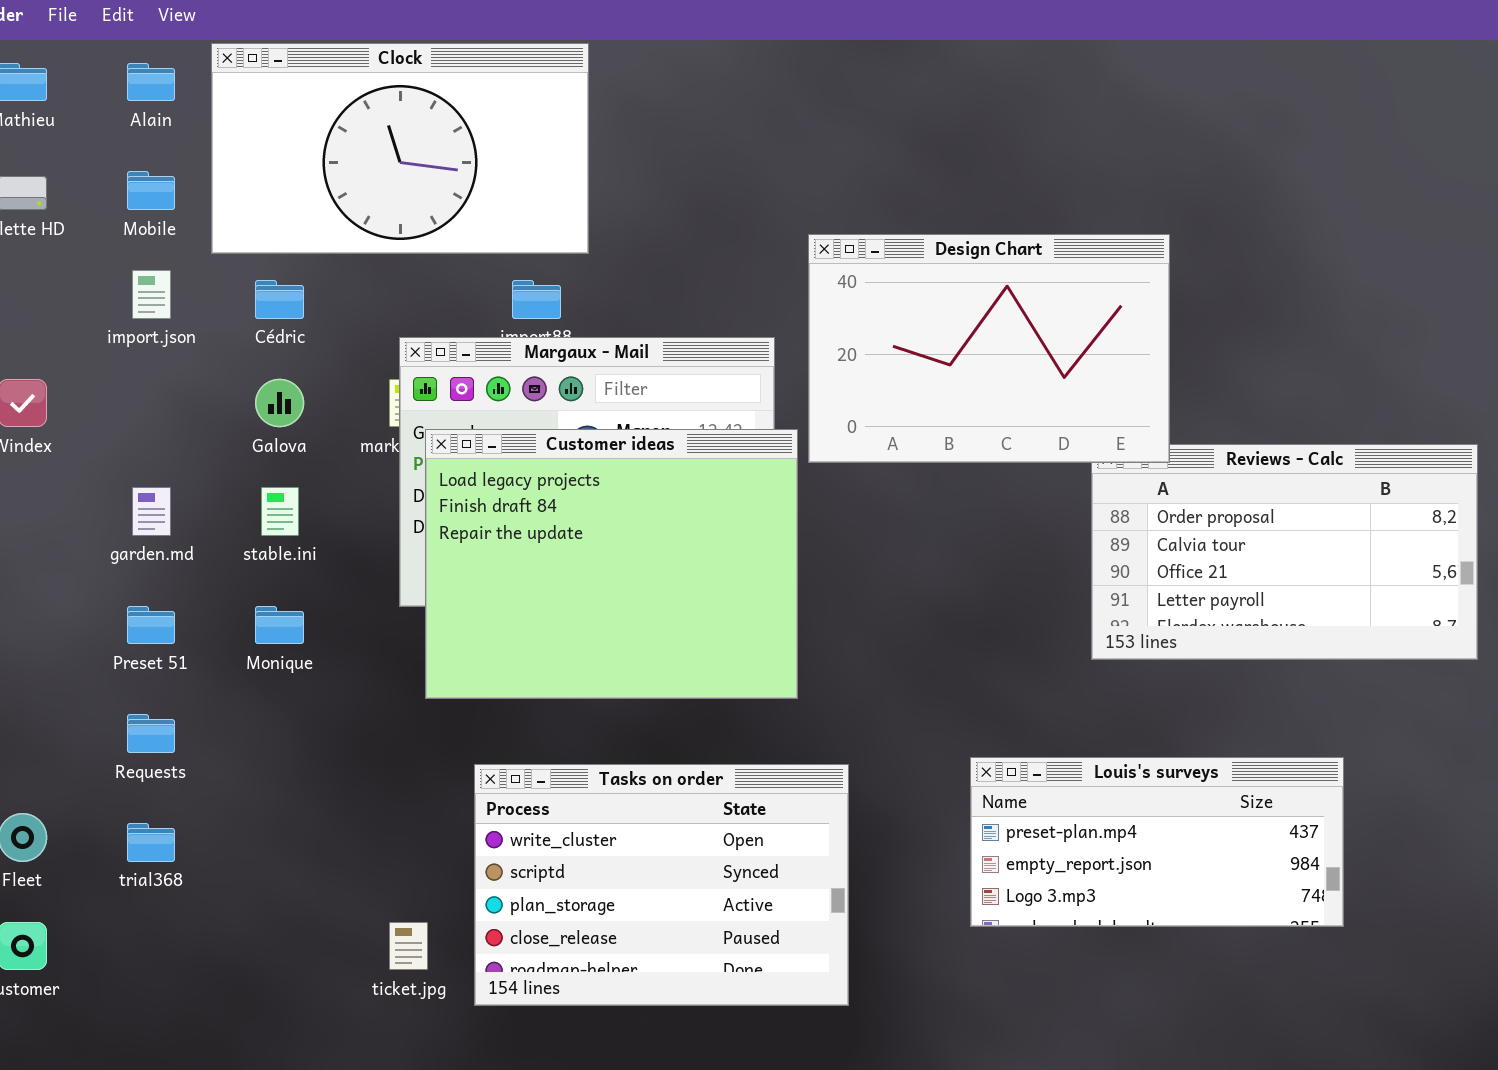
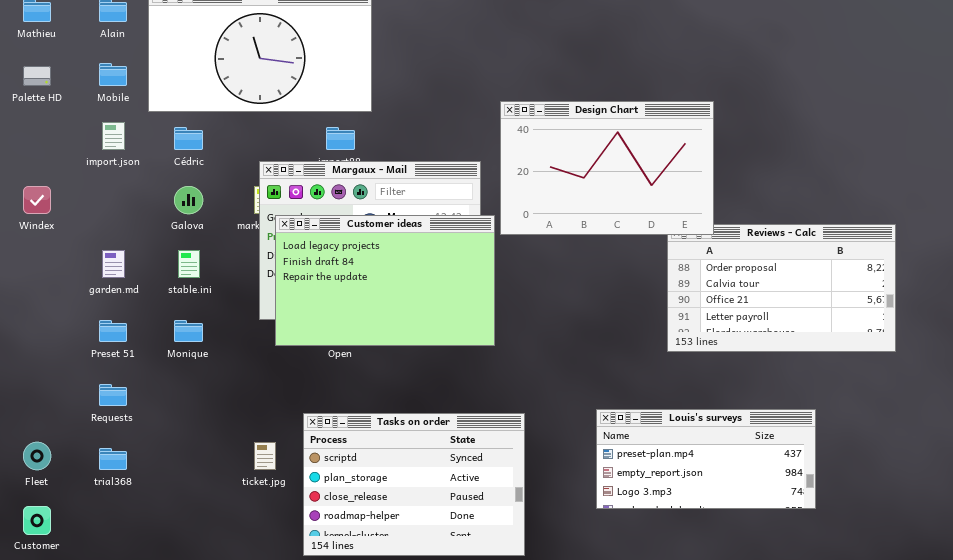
Customer ideas: [425,429,798,699] -> [275,215,495,346], resized
Tasks on order: [474,764,849,1006] -> [303,413,525,556], scrolled down 1 row
ticket.jpg: [389,922,428,970] -> [254,442,276,470], moved

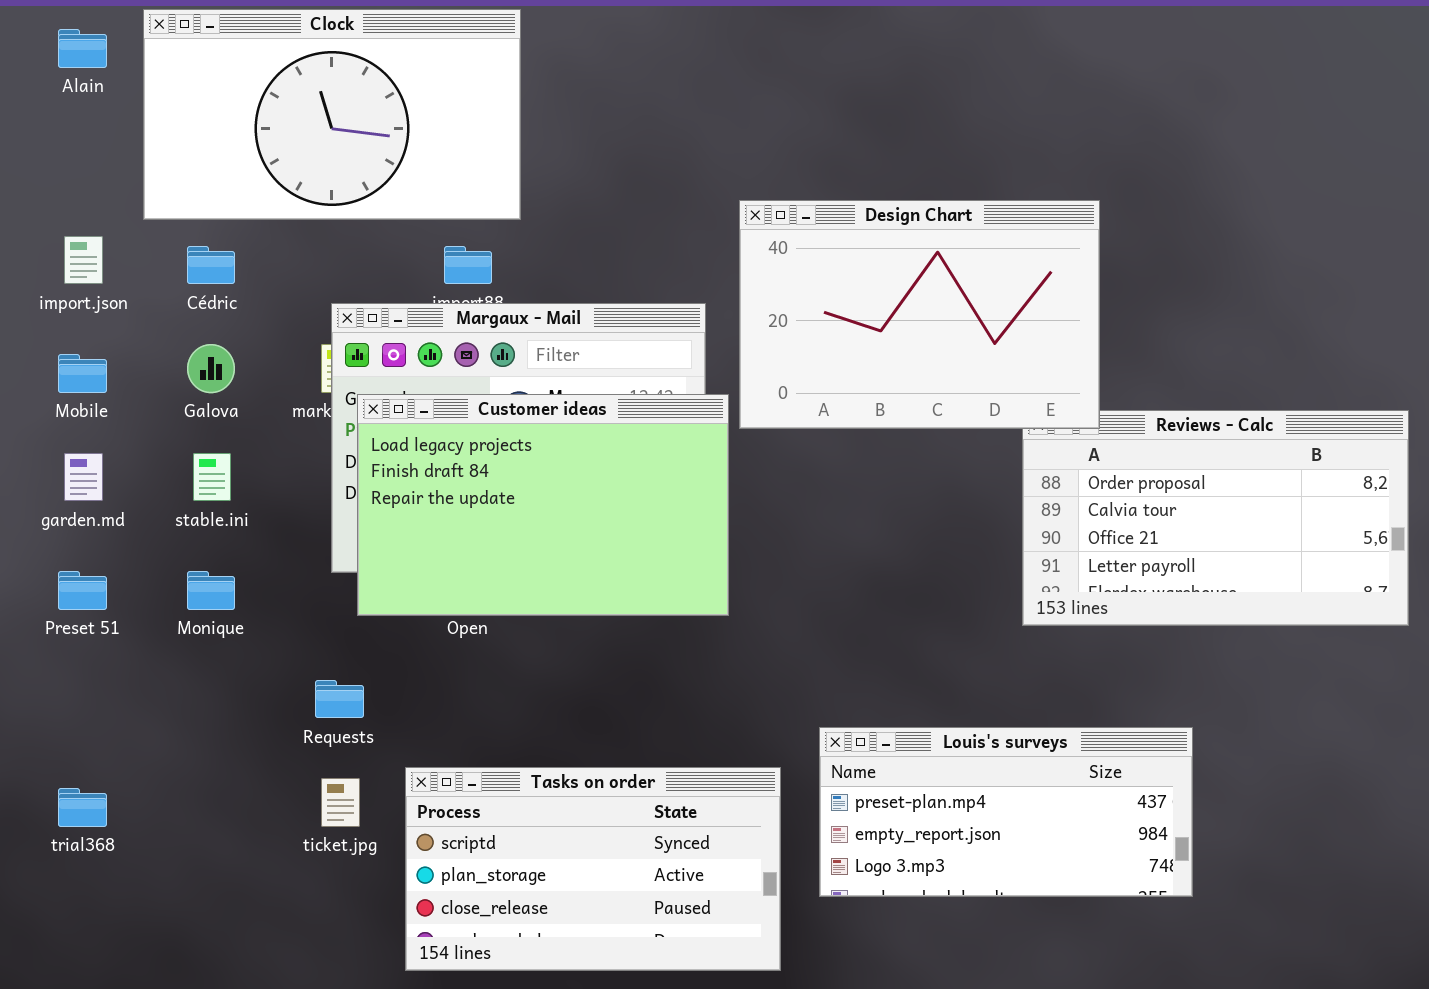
Mobile: [99,63,127,86] -> [58,354,107,393], moved
Requests: [99,384,127,406] -> [315,680,364,718], moved
Louis's surveys: [596,409,816,509] -> [819,727,1193,897], moved
Tasks on order: [303,413,525,556] -> [405,767,781,971], resized

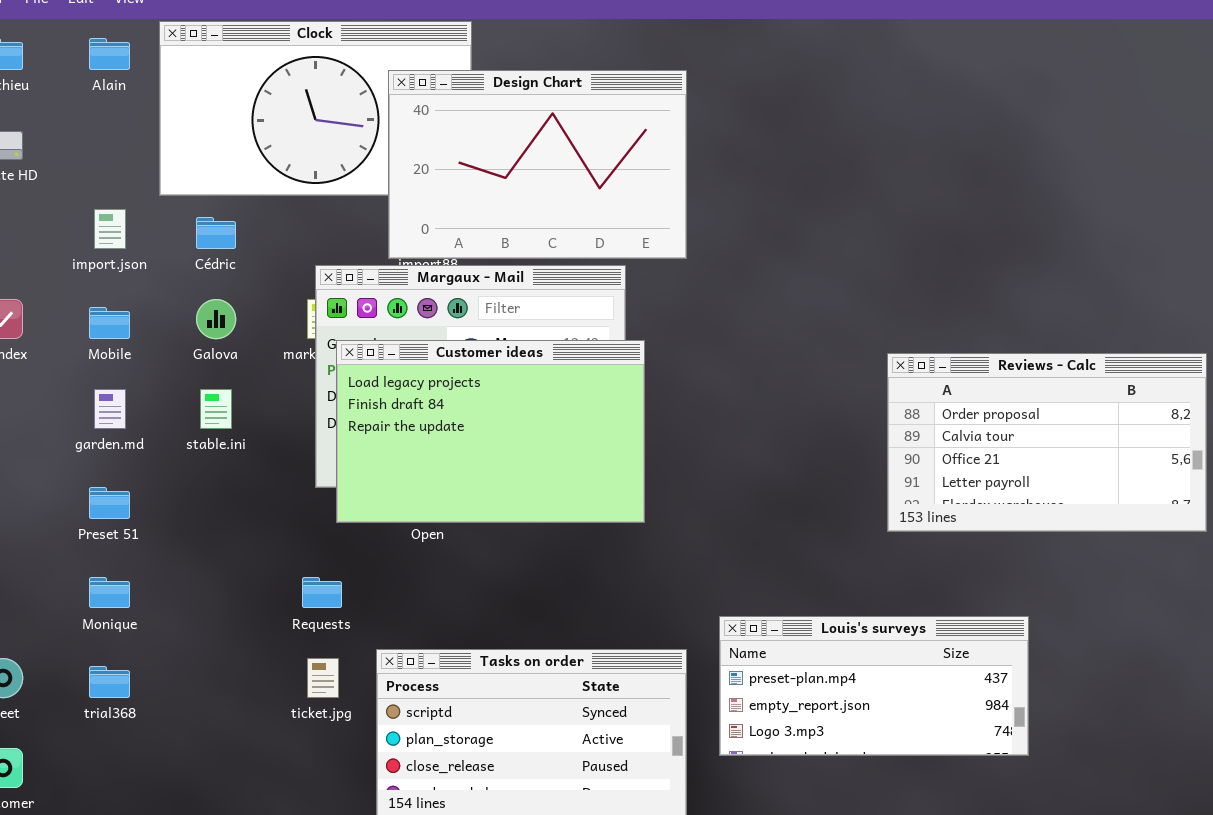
Design Chart: [739,200,1100,429] -> [388,70,687,259], moved
Monique: [187,571,235,610] -> [89,577,130,608], moved

